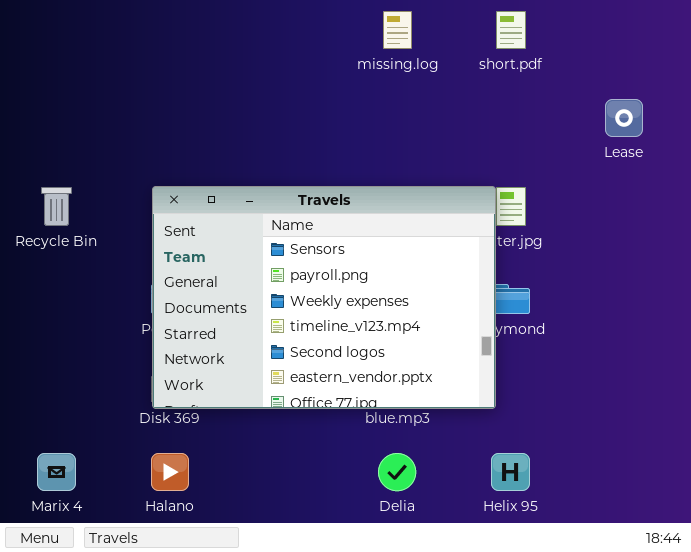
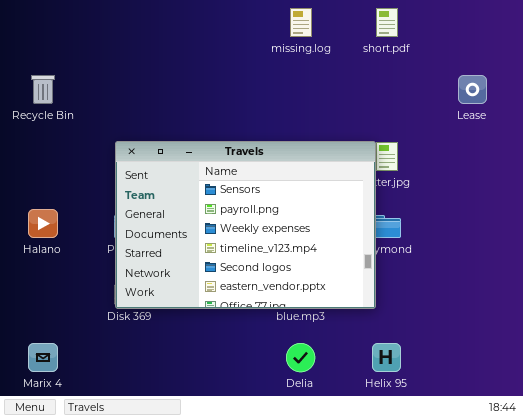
Recycle Bin: [41,187,72,226] -> [31,75,55,104], moved
Halano: [151,453,189,491] -> [28,209,58,238], moved

